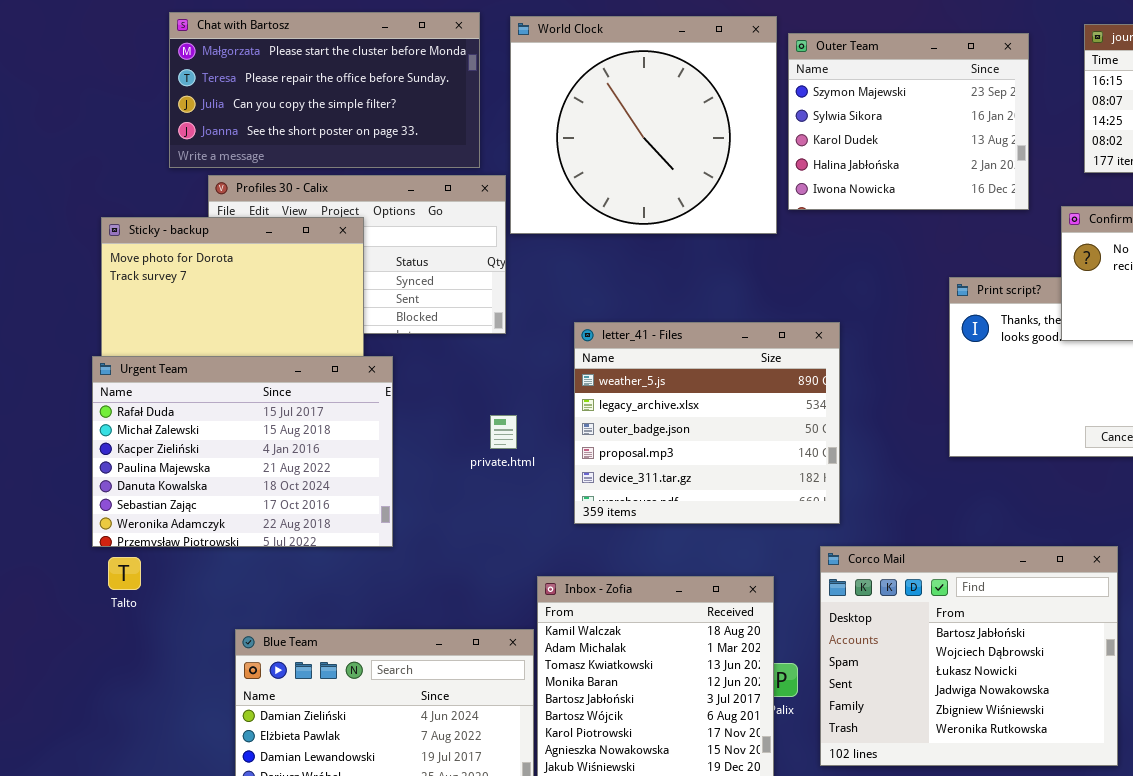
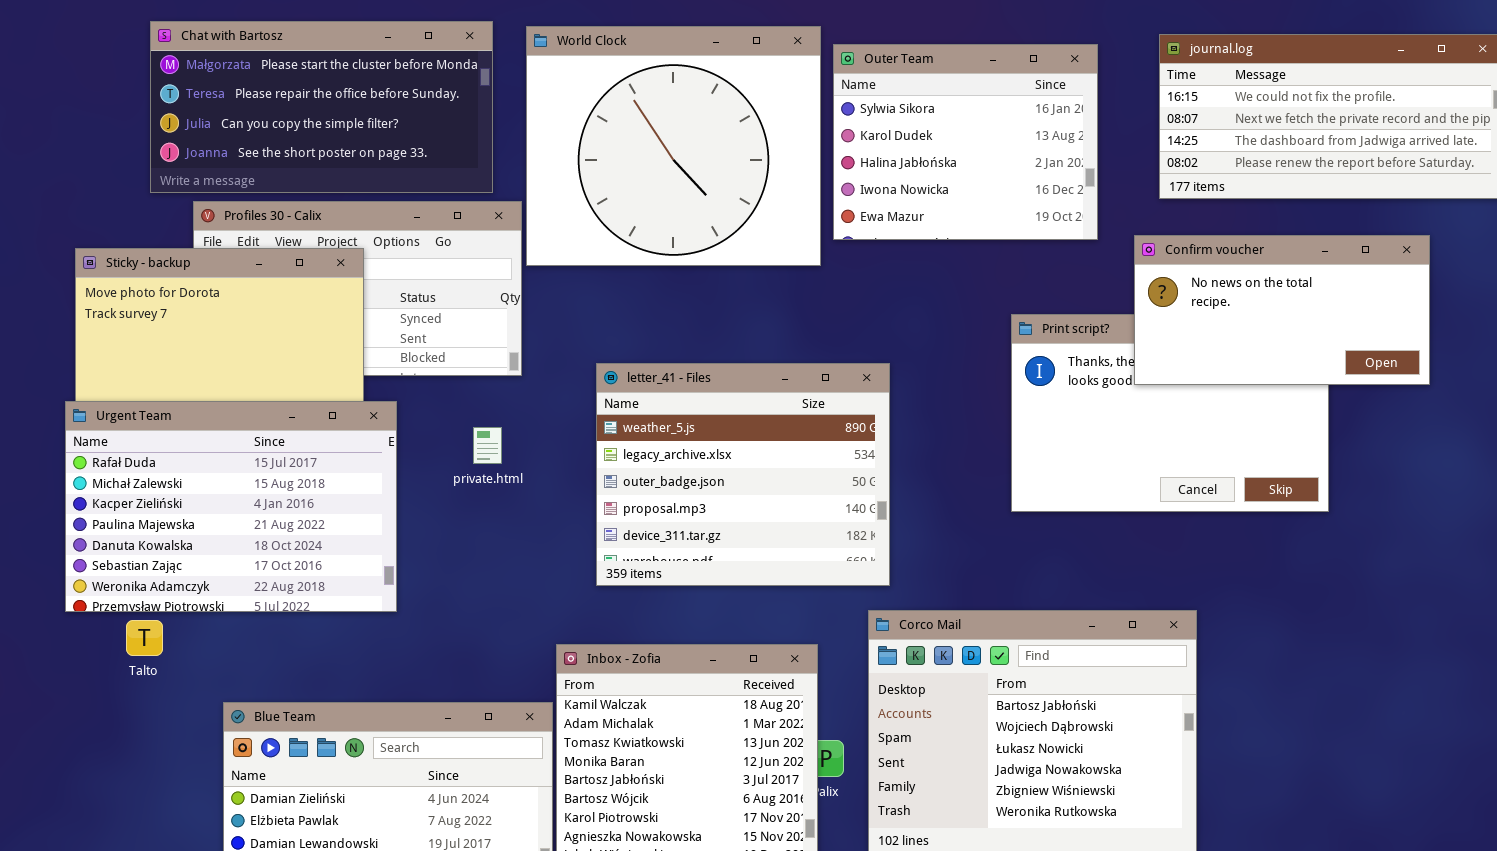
Outer Team: [788,33,1029,210] -> [833,44,1098,240], scrolled down 1 row
private.html: [490,415,517,449] -> [473,427,502,464], moved
Talto: [108,557,141,590] -> [126,620,163,656], moved

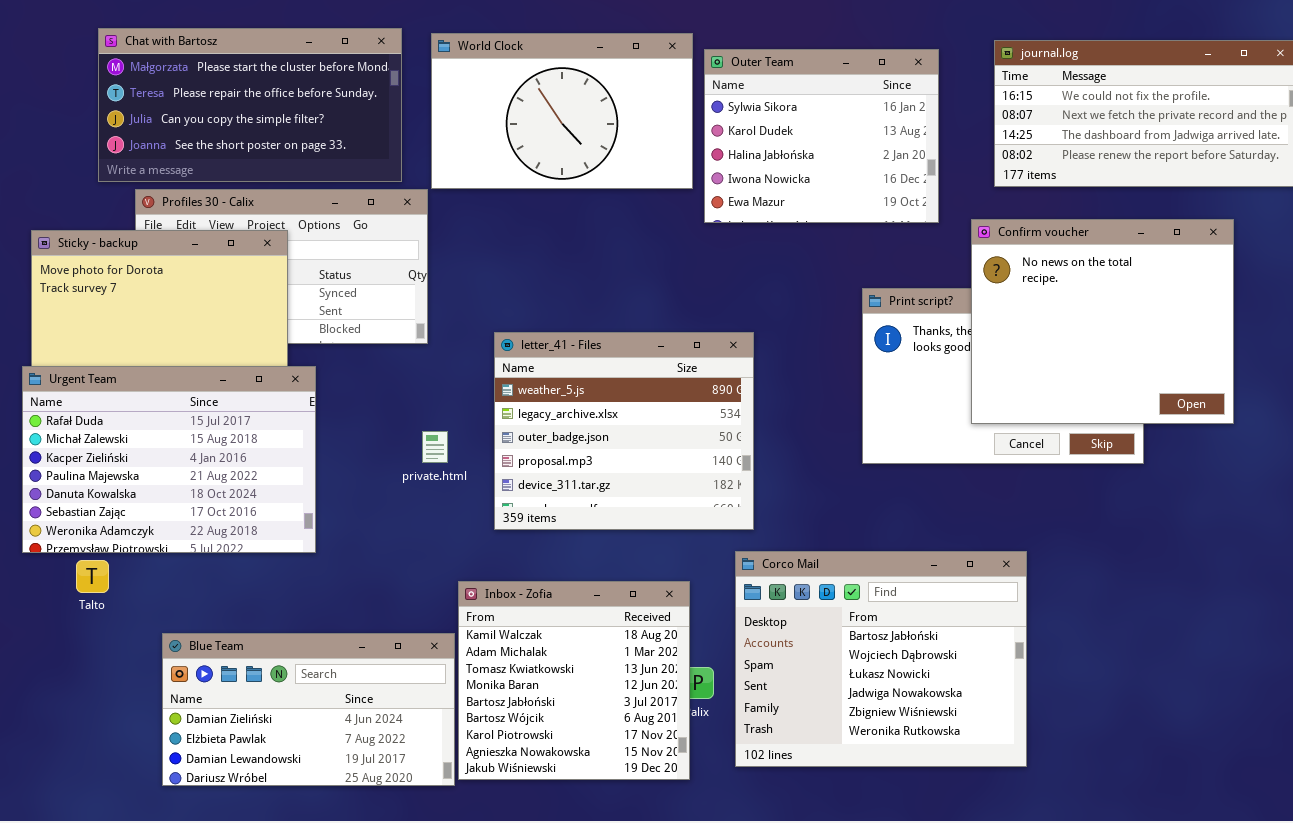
World Clock: [526,26,821,266] -> [431,33,693,189], resized
Confirm voucher: [1134,235,1430,385] -> [971,219,1234,424], resized
private.html: [473,427,502,464] -> [422,431,448,463], moved

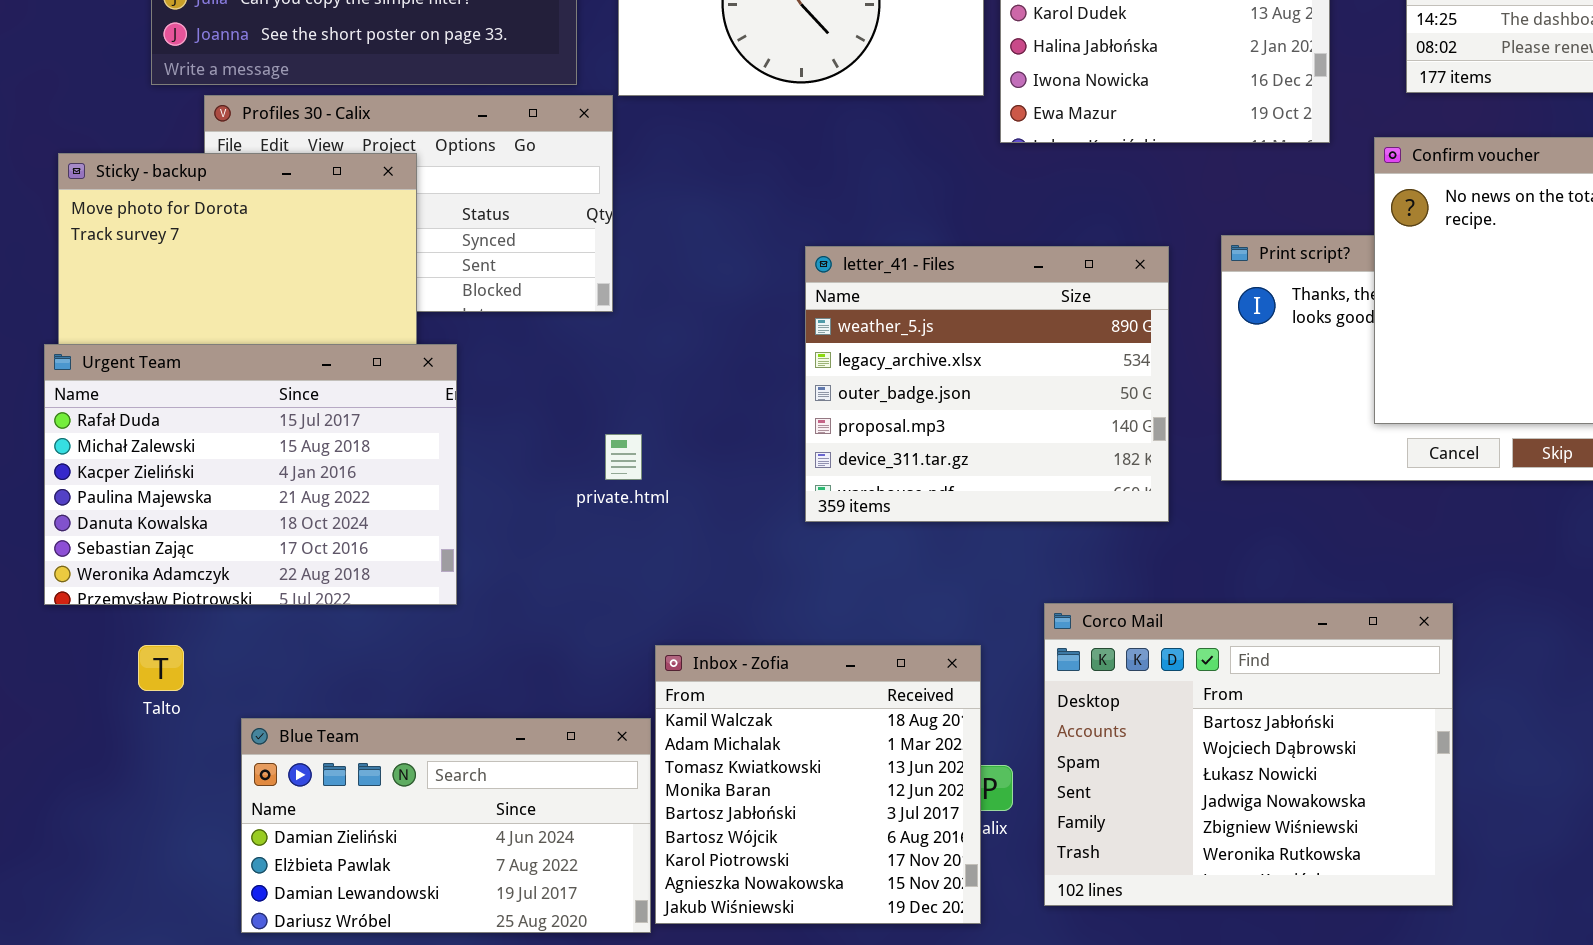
letter_41 - Files: [494,332,754,530] -> [805,246,1169,522], moved
Talto: [76,560,109,593] -> [138,645,184,691], moved

